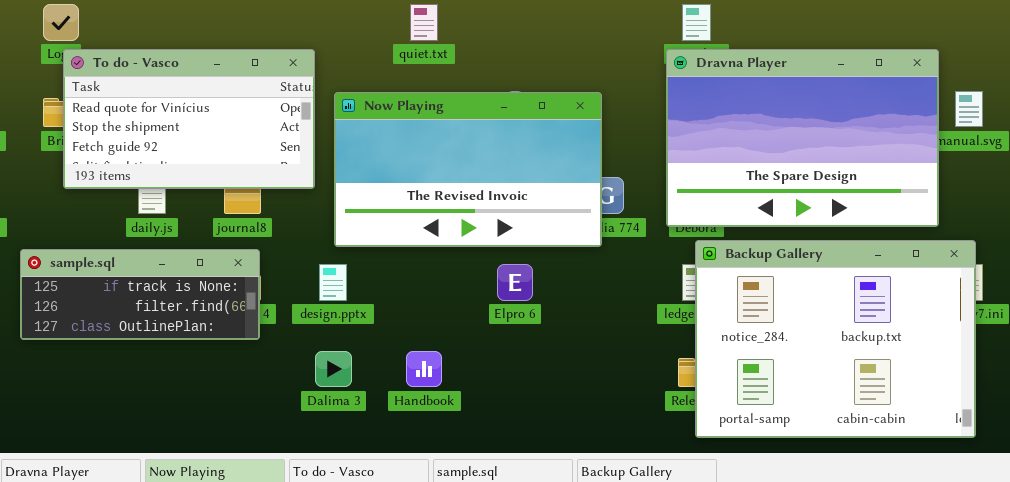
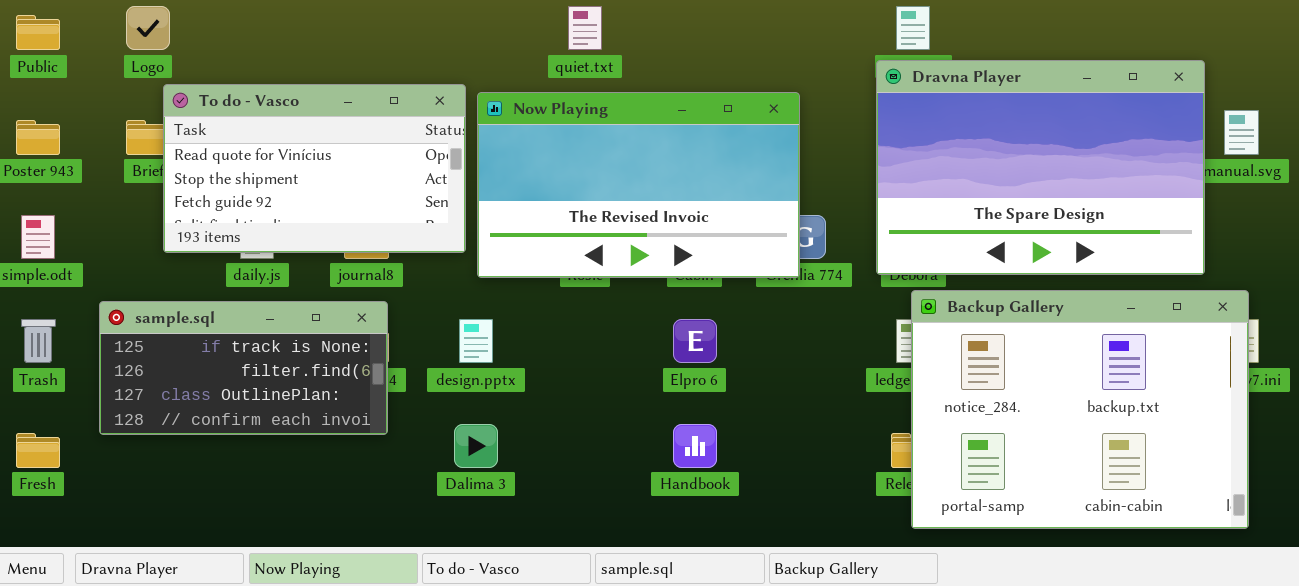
To do - Vasco: [63,49,315,189] -> [163,84,466,253], moved
Now Playing: [334,92,602,247] -> [477,92,800,278], moved
sample.sql: [20,249,260,340] -> [99,301,388,435], resized
Handbook: [406,351,442,387] -> [673,424,717,468], moved

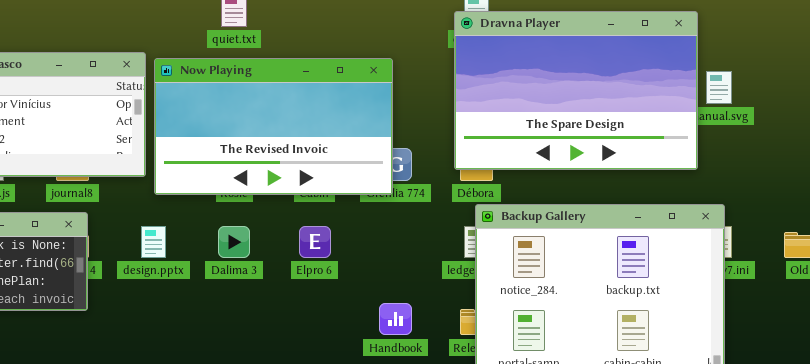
Dravna Player: [876,60,1205,275] -> [454,11,698,170], moved
Dalima 3: [454,424,498,468] -> [218,226,250,258], moved
Handbook: [673,424,717,468] -> [379,303,412,335], moved

